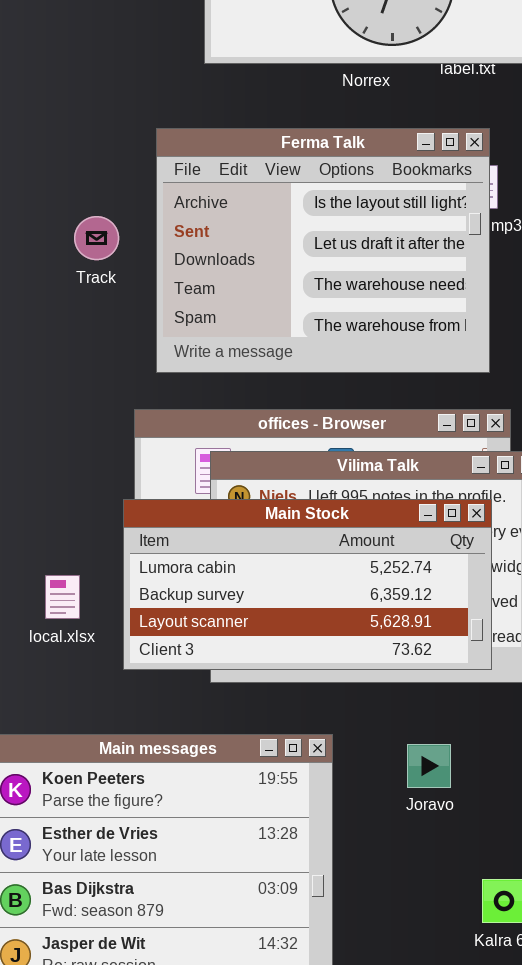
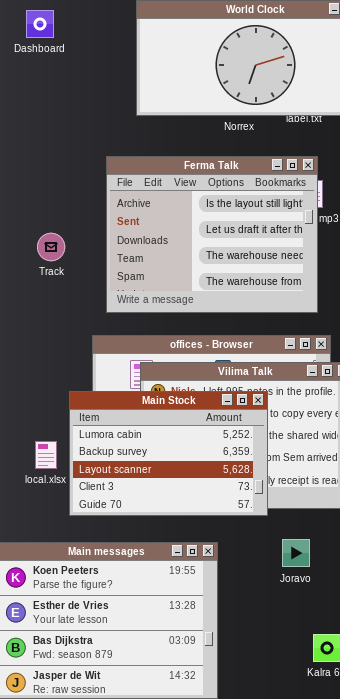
Track: [74,216,119,260] -> [37,233,65,261], moved
Main Stock: [123,499,492,670] -> [69,391,268,516], moved, resized
Joravo: [407,744,451,788] -> [282,539,310,567], moved

